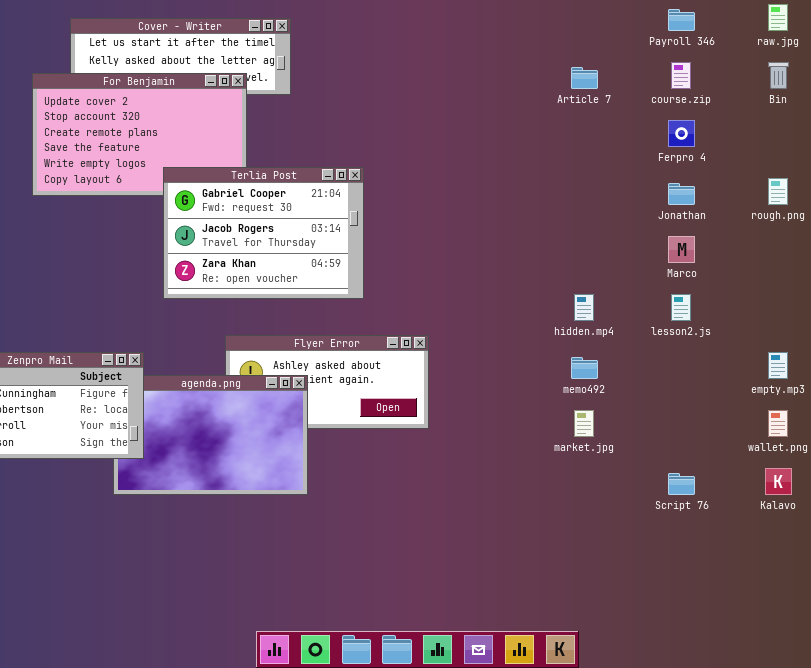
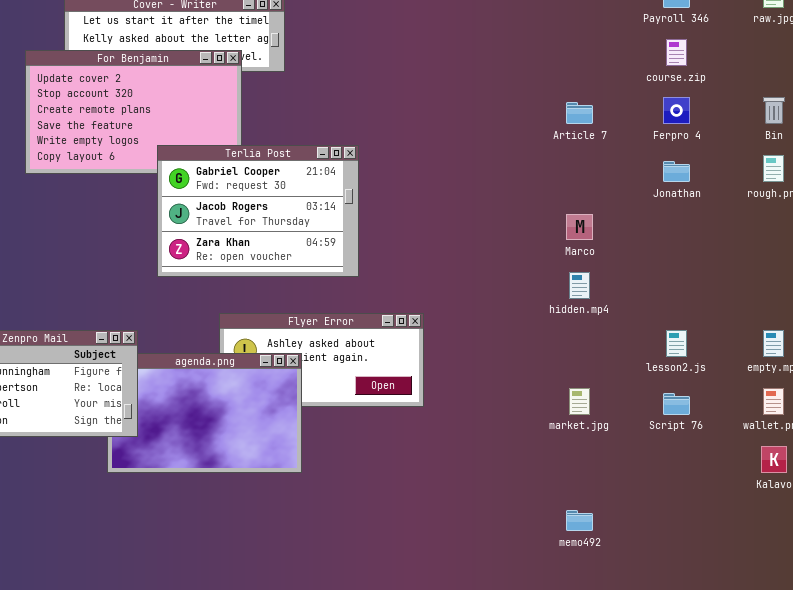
Bin: [768,62,789,89] -> [763,97,785,124], moved
Article 7: [571,67,598,89] -> [566,102,593,124], moved
Marco: [668,236,695,263] -> [566,214,593,240], moved
lesson2.js: [671,294,691,321] -> [666,330,687,357], moved
memo492: [571,357,598,379] -> [566,510,593,531], moved
Script 76: [668,473,695,495] -> [663,393,690,415], moved

